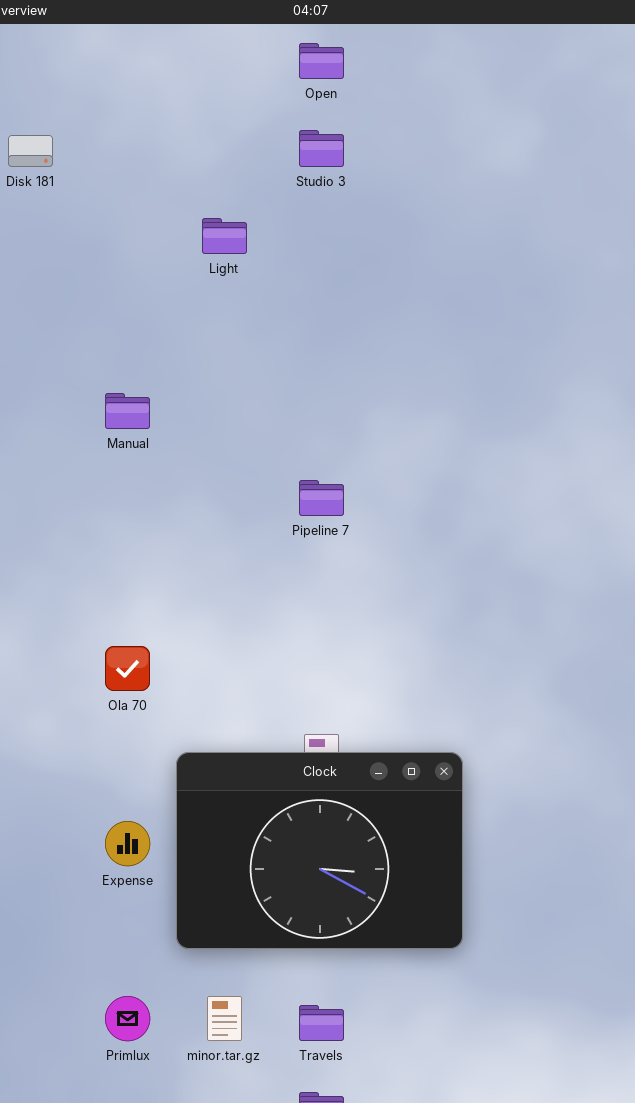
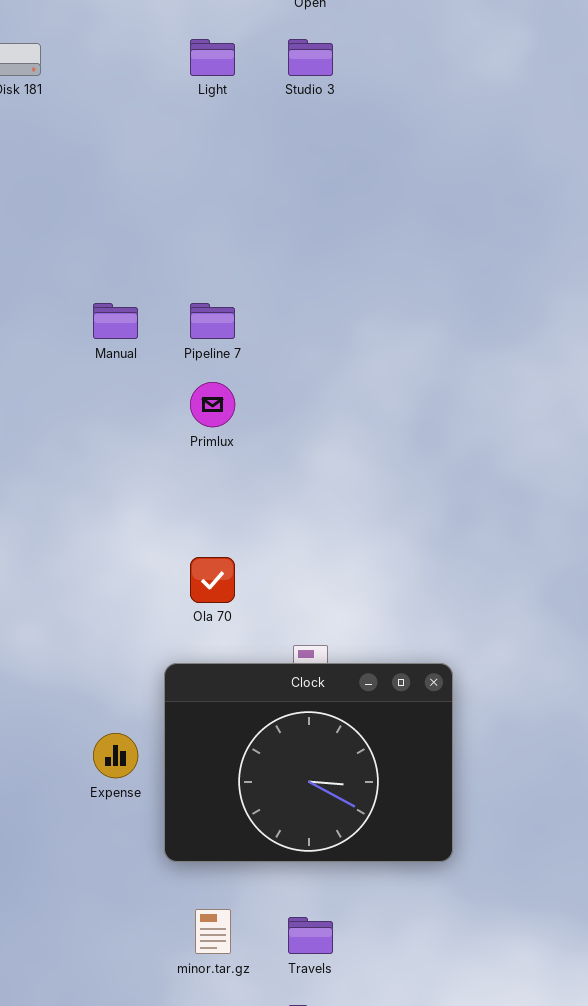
Light: [202,218,247,254] -> [190,39,235,76], moved
Pipeline 7: [299,480,344,516] -> [190,303,235,339], moved
Ola 70: [105,646,150,691] -> [190,557,235,603], moved
Primlux: [105,996,150,1041] -> [190,382,235,427], moved

